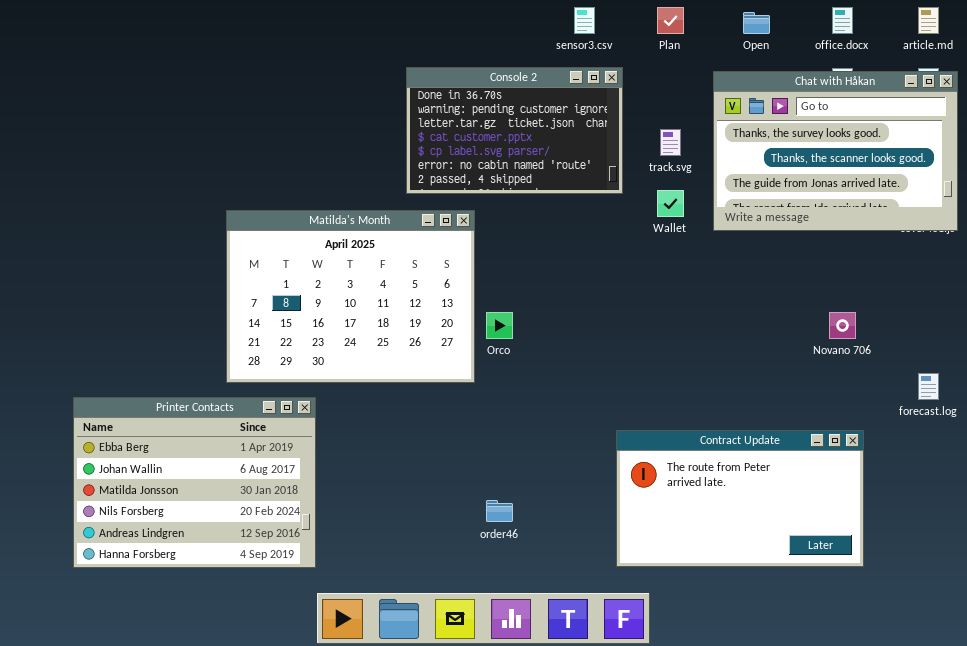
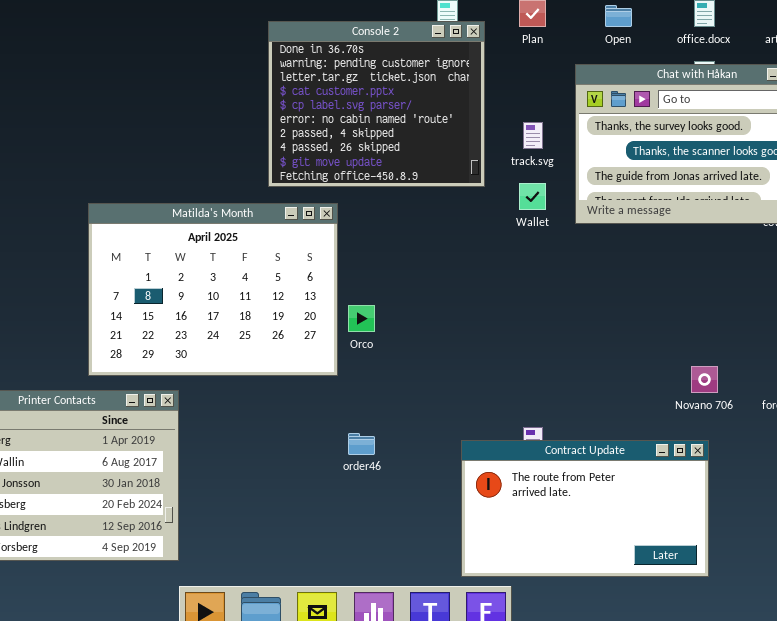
Console 2: [406,67,623,194] -> [268,21,485,187], resized
Novano 706: [829,312,856,339] -> [691,366,718,393], moved
Contract Update: [616,430,864,567] -> [461,440,709,577], moved
order46: [486,500,513,522] -> [348,433,375,455], moved

